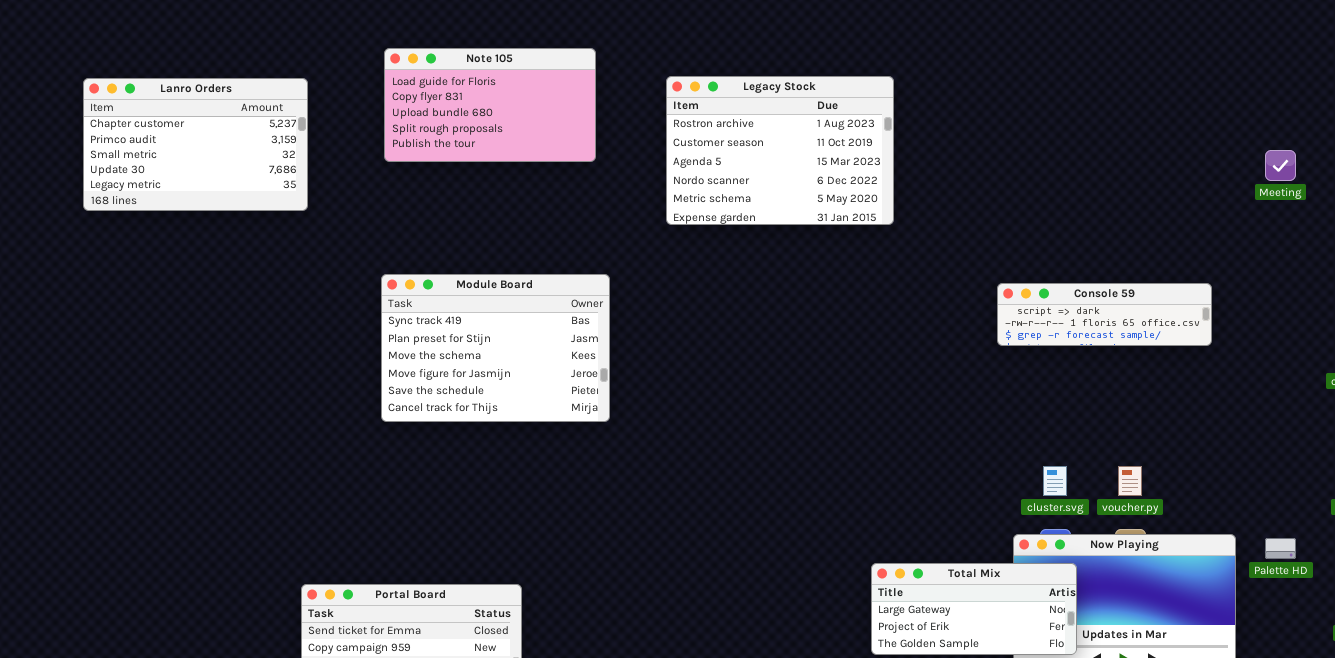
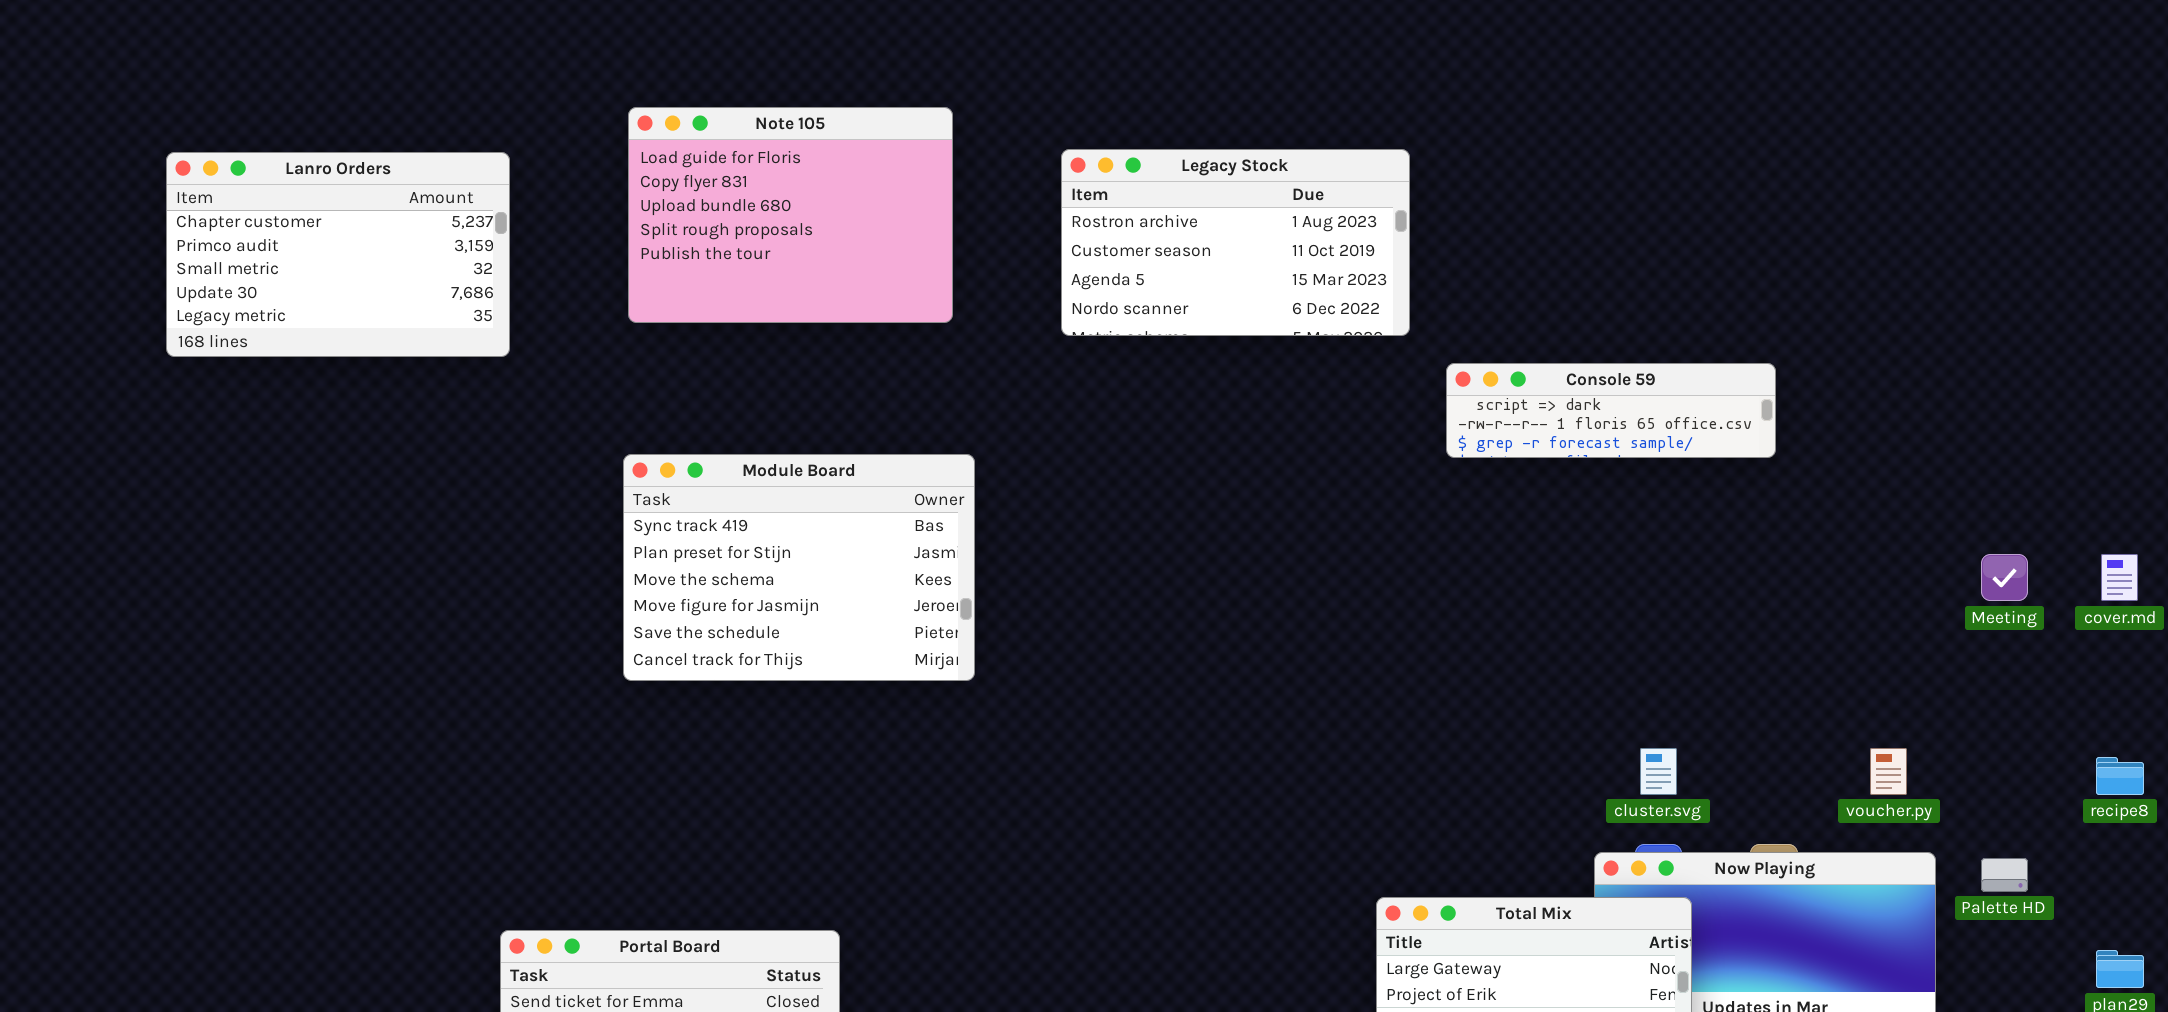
Note 105: [384,48,596,162] -> [628,107,953,323], resized
Legacy Stock: [666,76,894,225] -> [1061,149,1410,336], resized
Meeting: [1265,150,1296,181] -> [1981,554,2028,601], moved
Console 59: [997,283,1212,346] -> [1446,363,1776,458], moved
voucher.py: [1118,466,1142,496] -> [1870,748,1907,795], moved

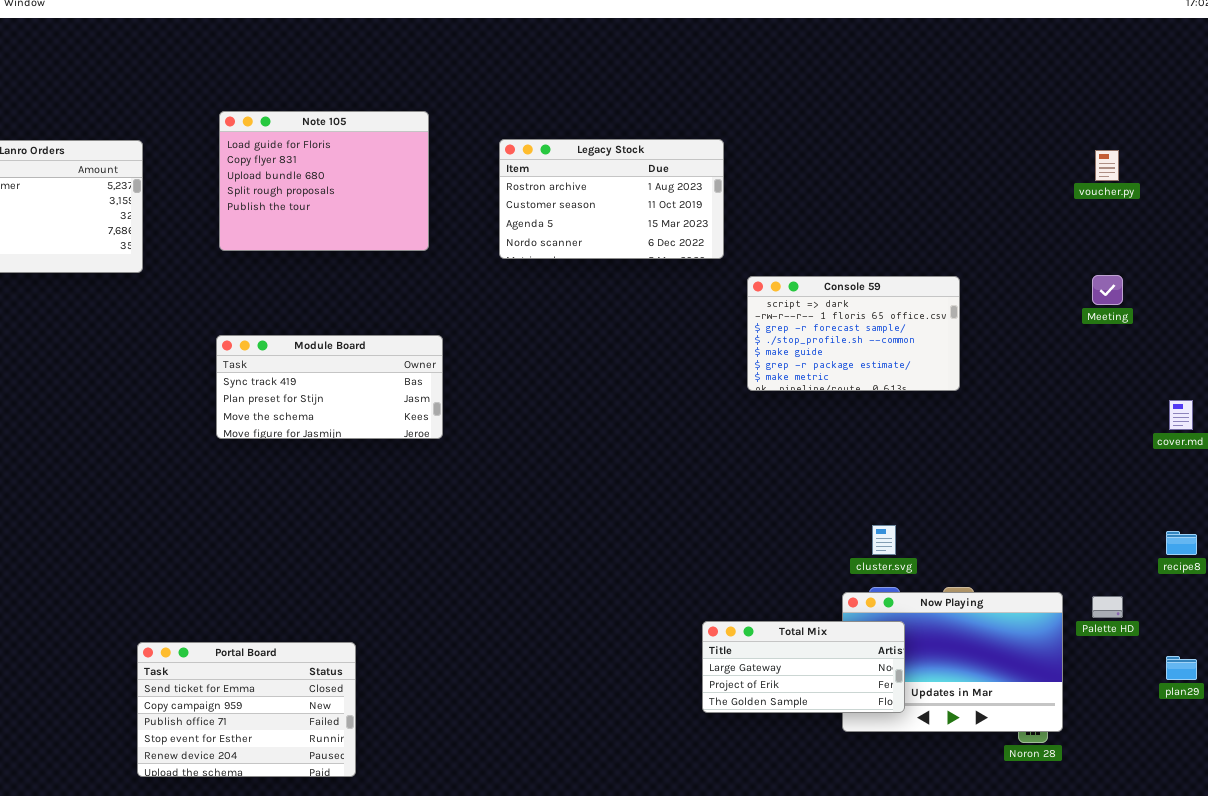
Console 59: [1446,363,1776,458] -> [747,276,960,391], resized
Module Board: [623,454,975,681] -> [216,335,443,439], resized
Meeting: [1981,554,2028,601] -> [1092,275,1123,305], moved
voucher.py: [1870,748,1907,795] -> [1095,150,1119,181], moved

